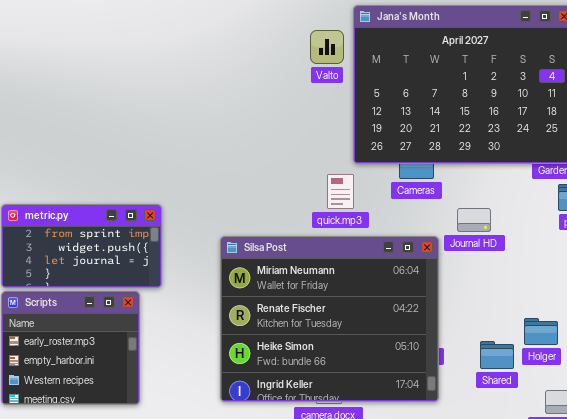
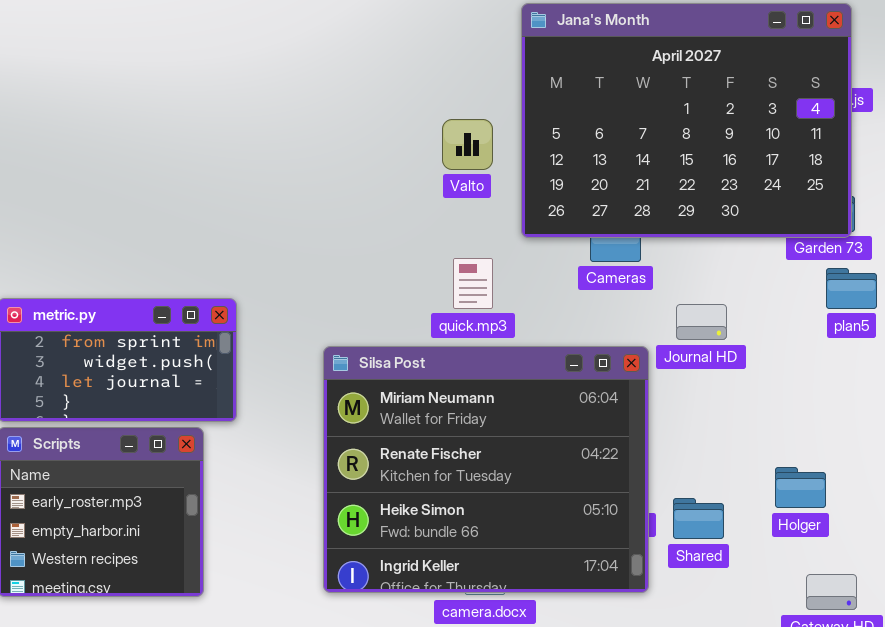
Valto: [310,30,344,64] -> [442,119,493,170], moved
quick.mp3: [327,174,354,209] -> [453,258,493,309], moved
Shared: [480,341,514,369] -> [673,498,724,539], moved

